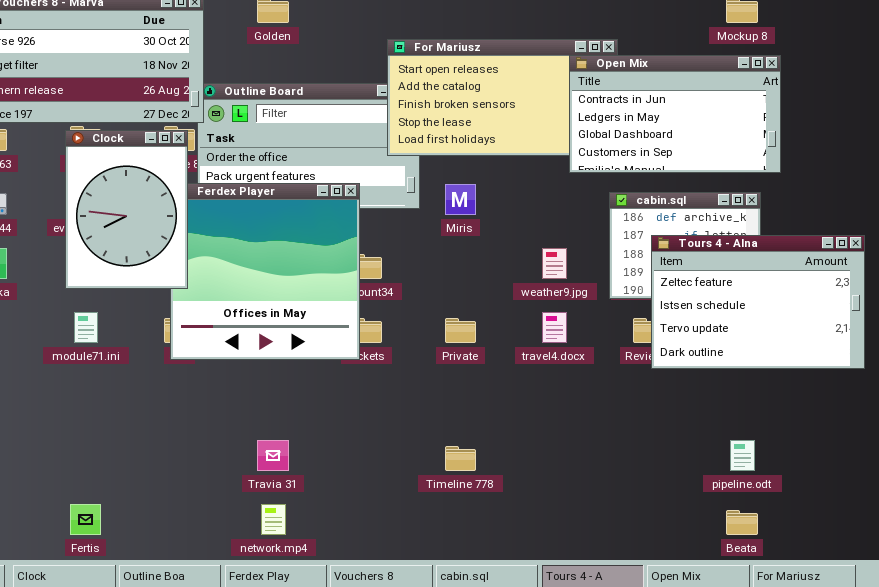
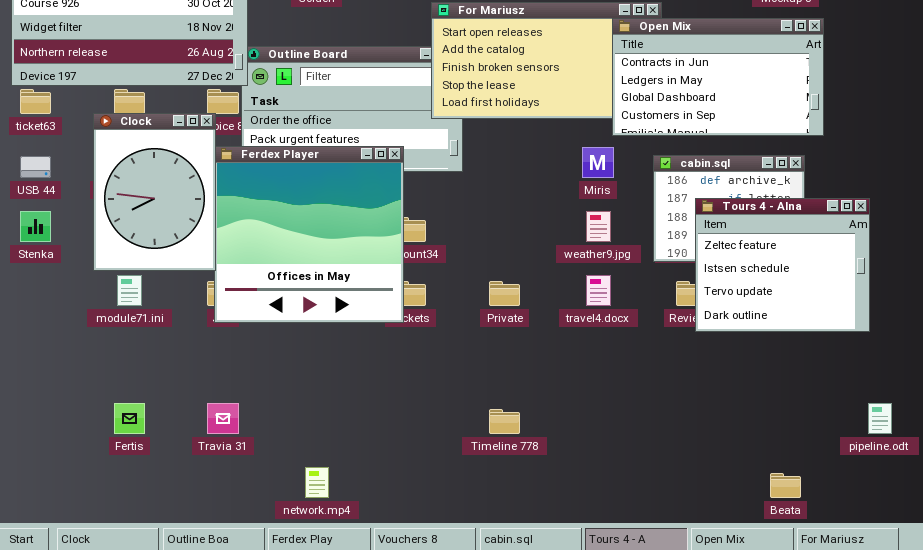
Clock: [65,130,188,289] -> [93,113,216,271], moved
Miris: [445,184,476,215] -> [582,147,614,178], moved
Tours 4 - Alna: [651,235,865,369] -> [695,198,870,332], resized
Travia 31: [257,440,289,471] -> [207,403,239,434], moved
pipeline.odt: [730,440,755,471] -> [868,403,892,434], moved
Fertis: [70,504,101,535] -> [114,403,145,434], moved

